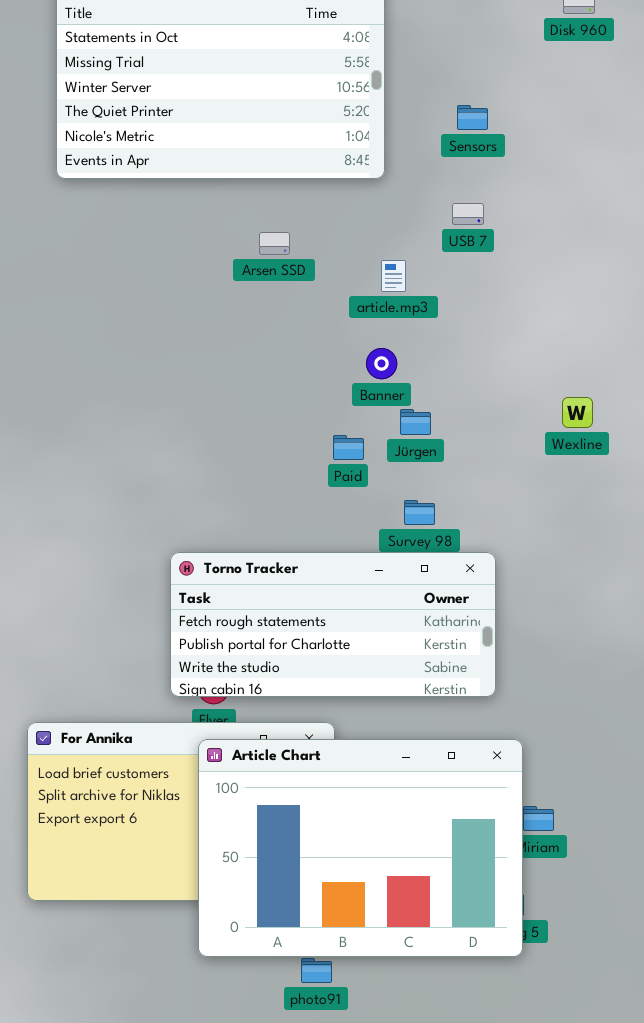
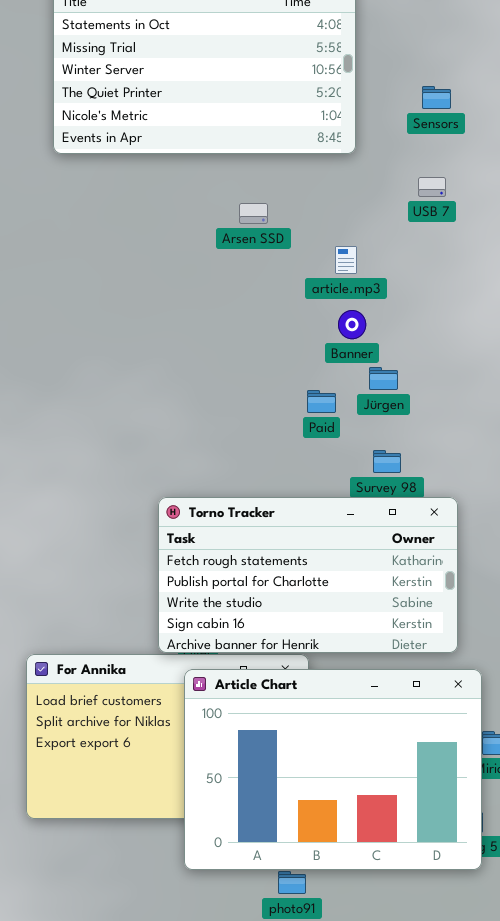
article.mp3: [381,260,406,292] -> [335,246,357,274], moved
Torno Tracker: [170,552,496,697] -> [158,497,458,653], resized

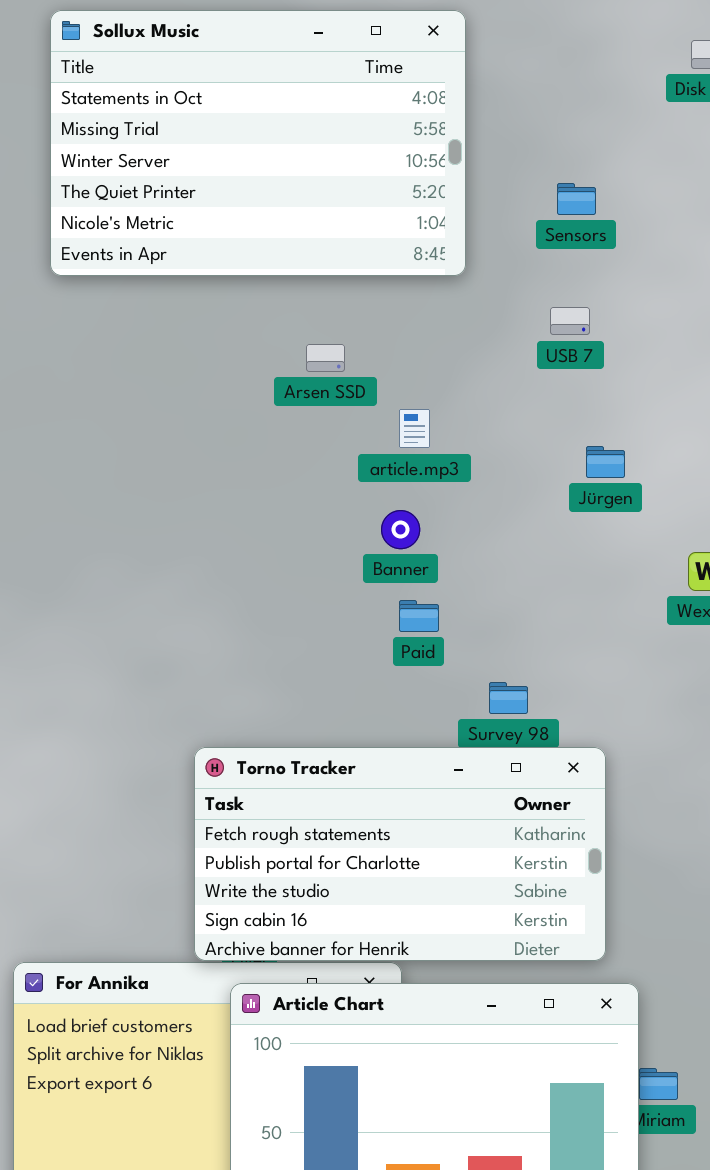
article.mp3: [335,246,357,274] -> [399,409,430,448], moved
Banner: [338,310,366,339] -> [381,510,420,549], moved
Jürgen: [369,367,398,390] -> [586,446,625,478], moved

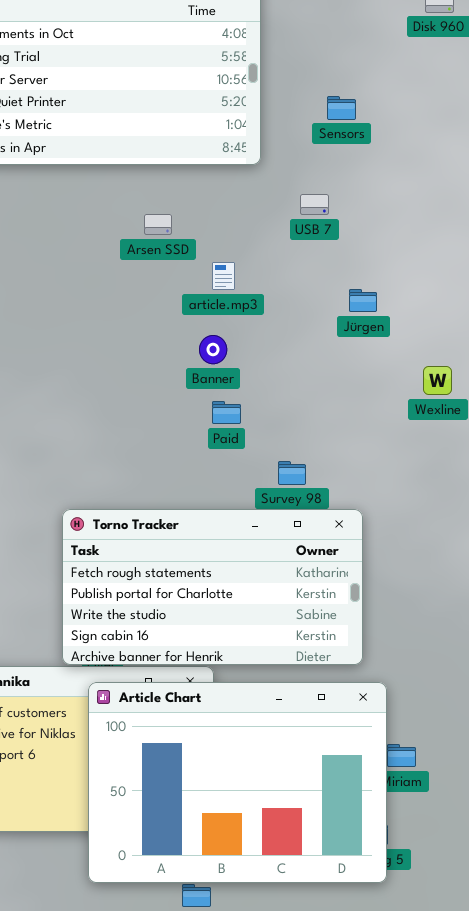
USB 7: [550,307,590,335] -> [300,194,329,215], moved

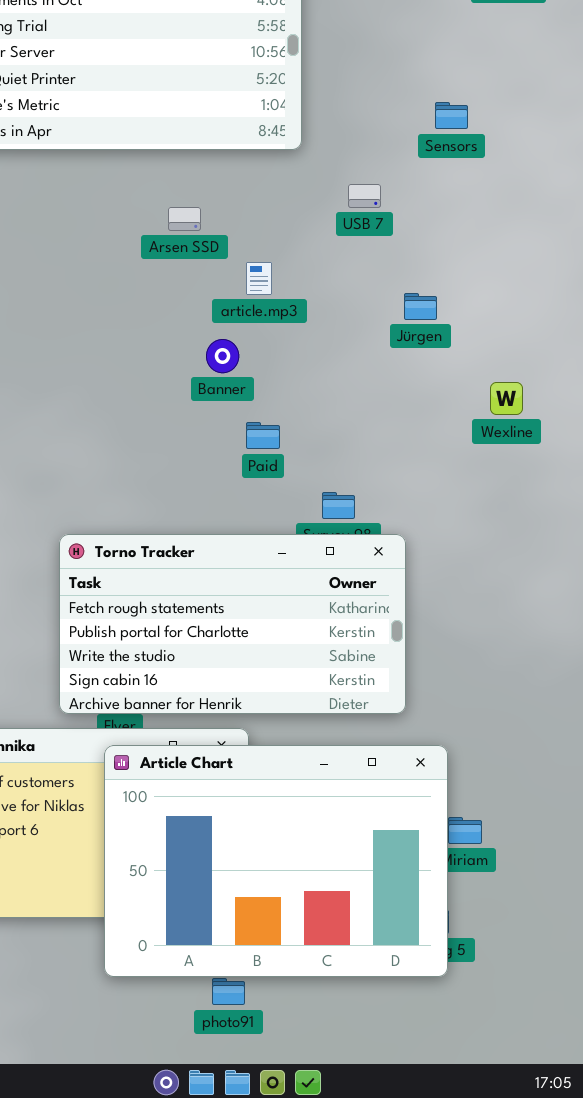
Sensors: [327,96,356,120] -> [435,102,468,129], moved
Banner: [199,335,227,364] -> [206,339,239,373], moved
Torno Tracker: [62,509,363,665] -> [59,534,406,714], moved

